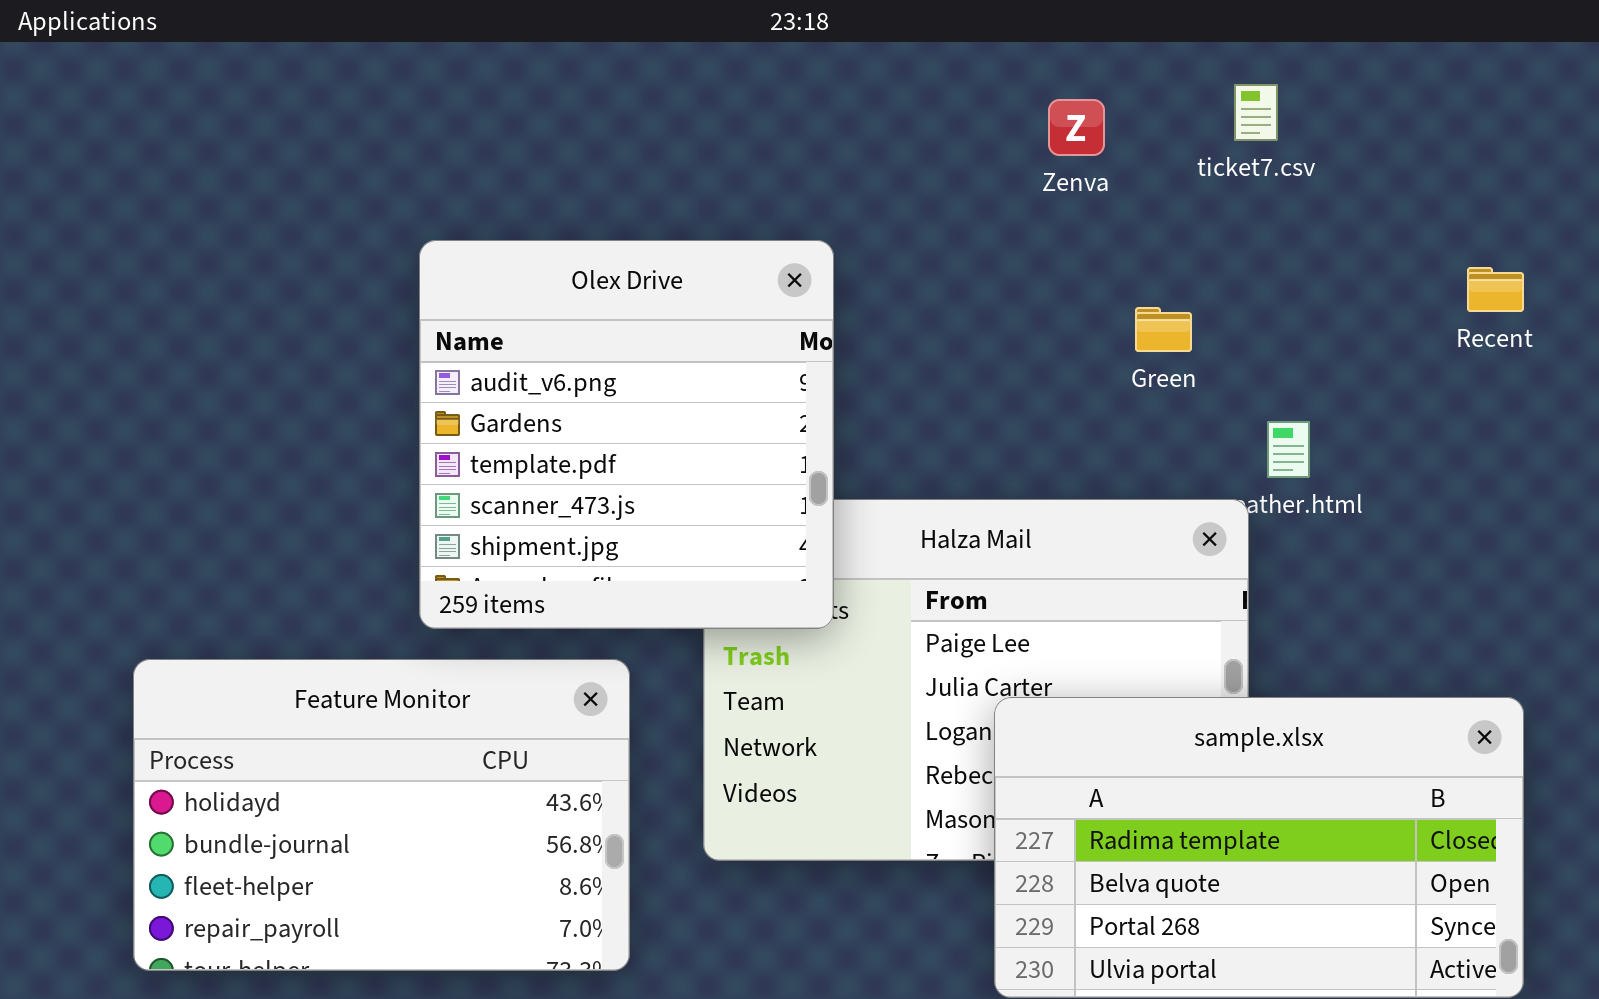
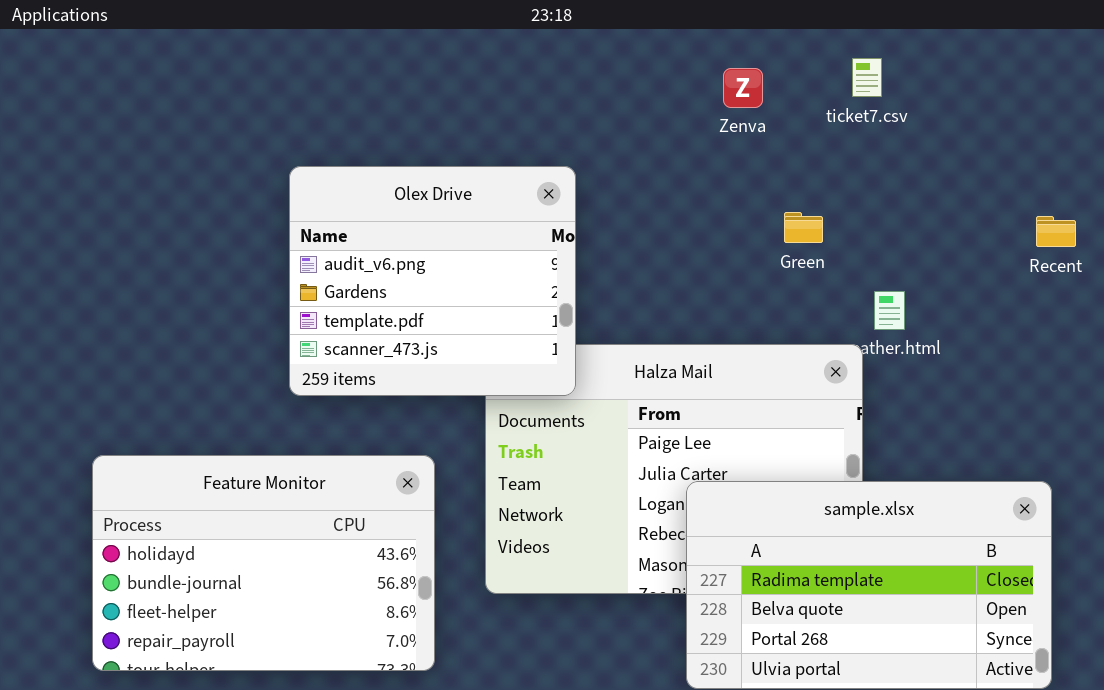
Olex Drive: [419,240,834,629] -> [289,166,576,396], resized
Recent: [1467,267,1524,312] -> [1036,216,1076,247], moved

